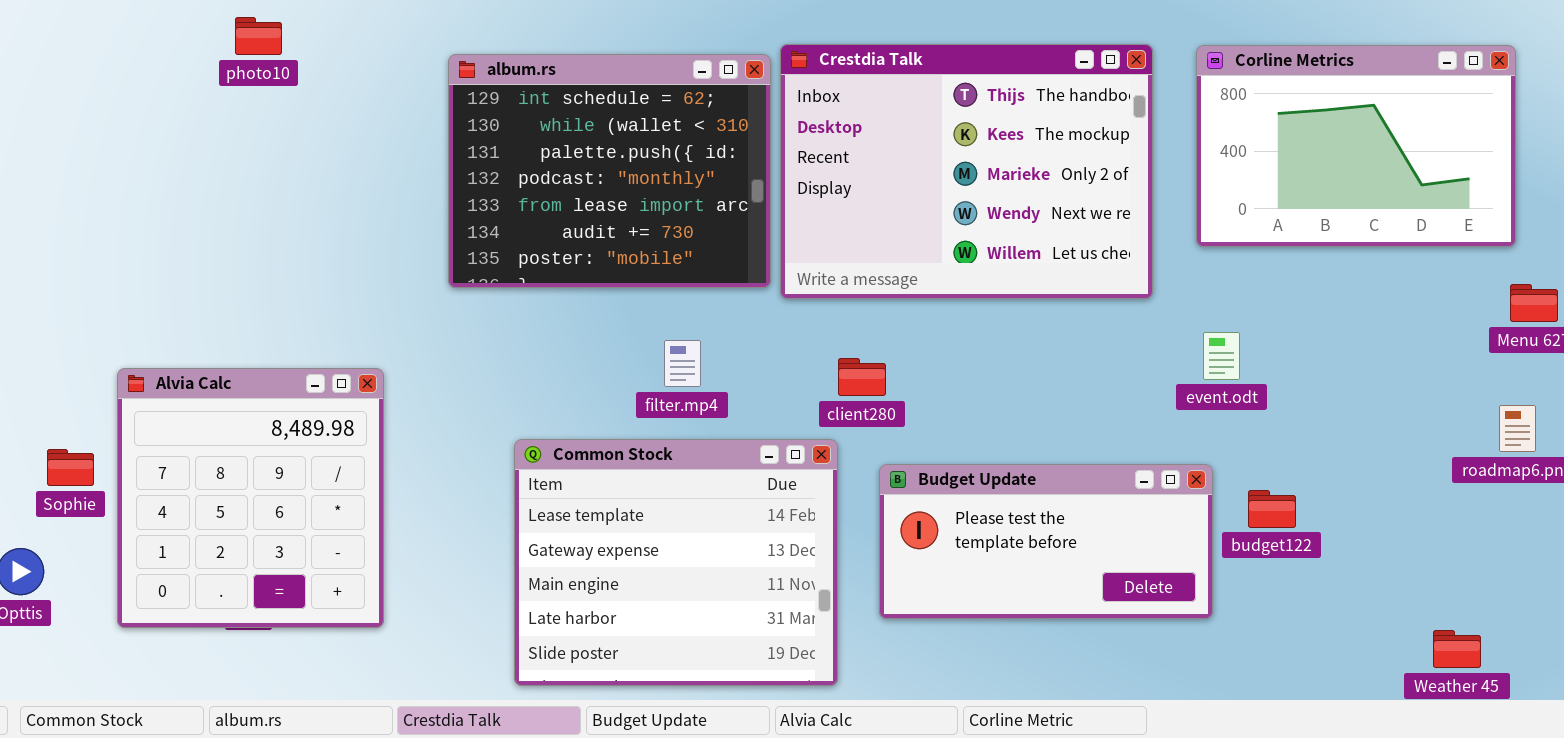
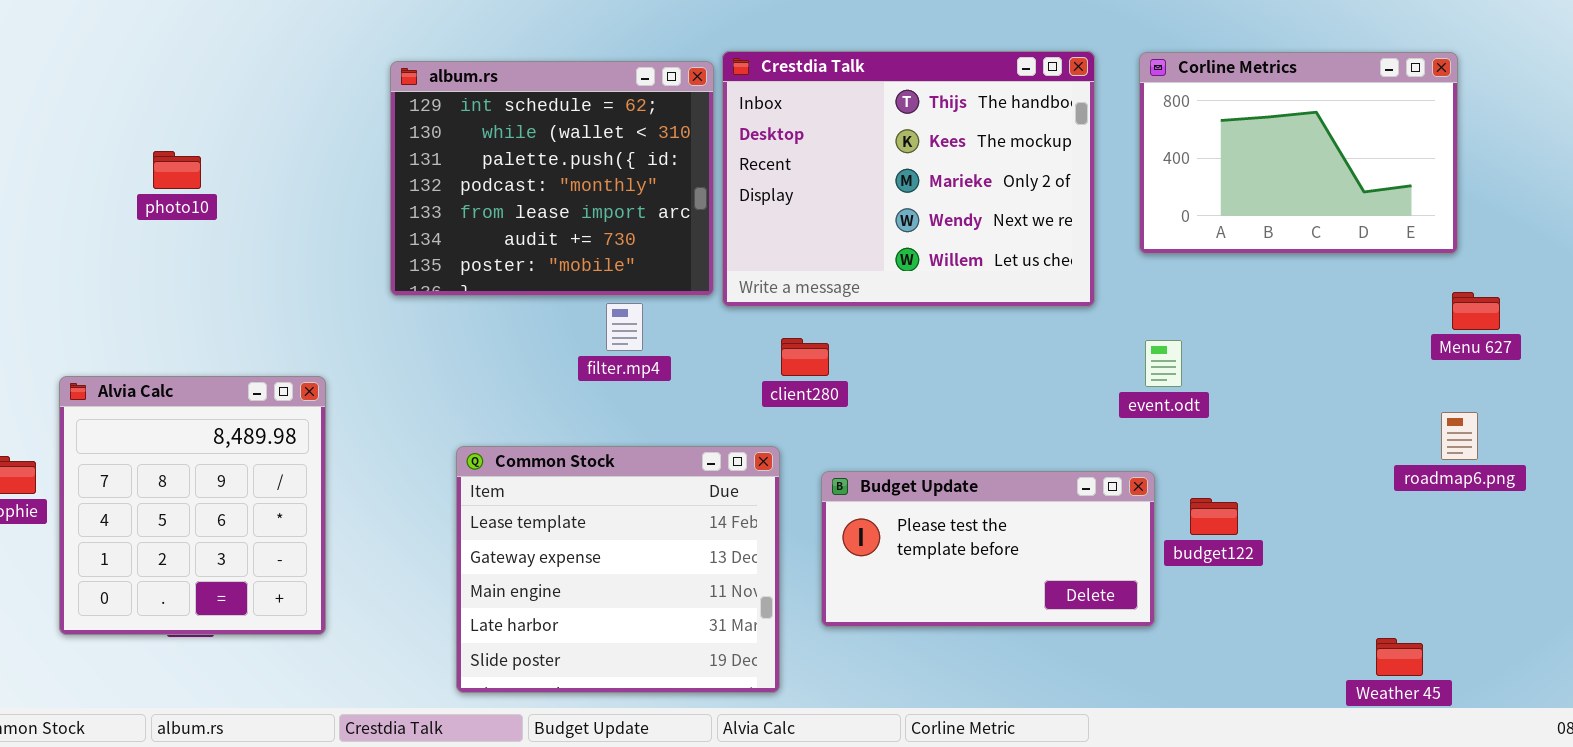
photo10: [235,17,282,55] -> [153,151,201,189], moved
filter.mp4: [664,340,701,387] -> [606,303,643,351], moved
client280: [838,358,886,396] -> [781,338,829,376], moved

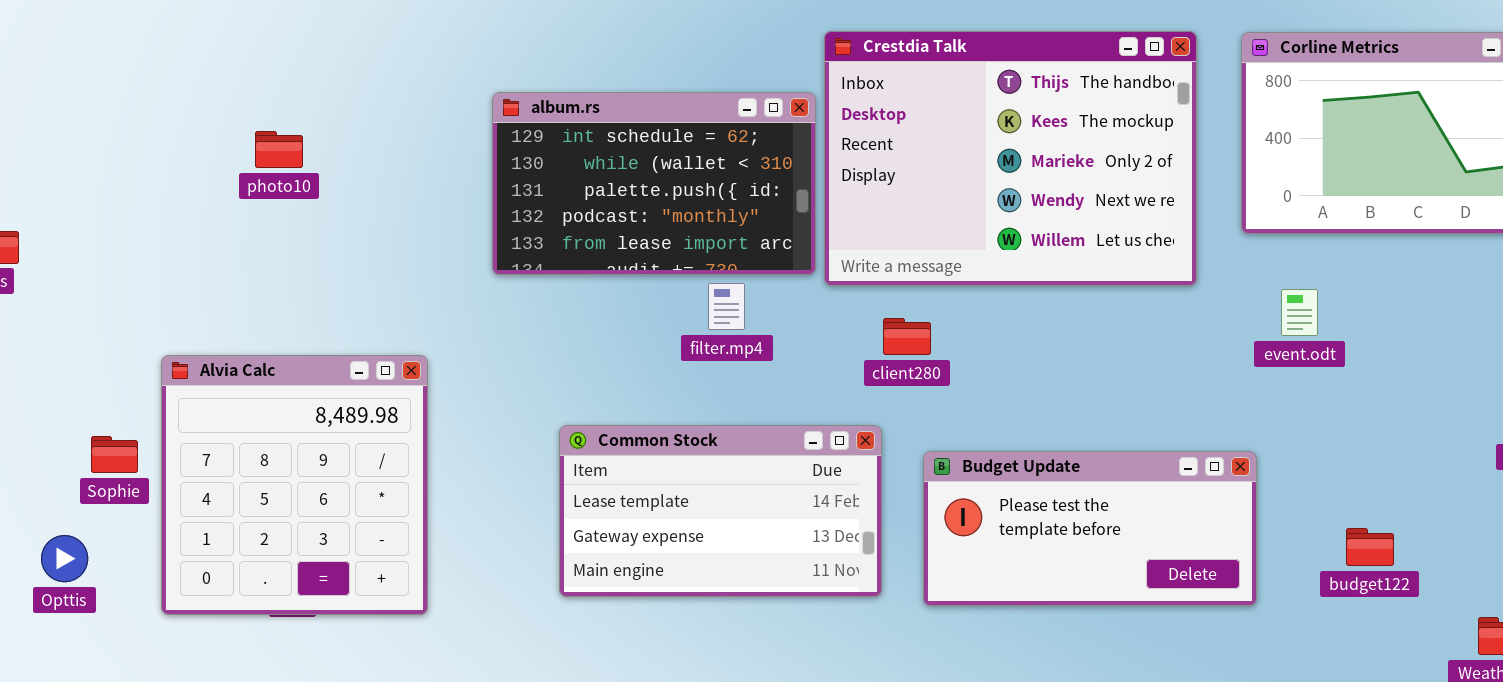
album.rs: [390,61,714,296] -> [492,92,816,275], resized
event.odt: [1145,340,1182,387] -> [1281,289,1318,336], moved
Common Stock: [456,446,780,693] -> [559,425,882,597], resized
budget122: [1190,498,1238,535] -> [1346,528,1394,566], moved

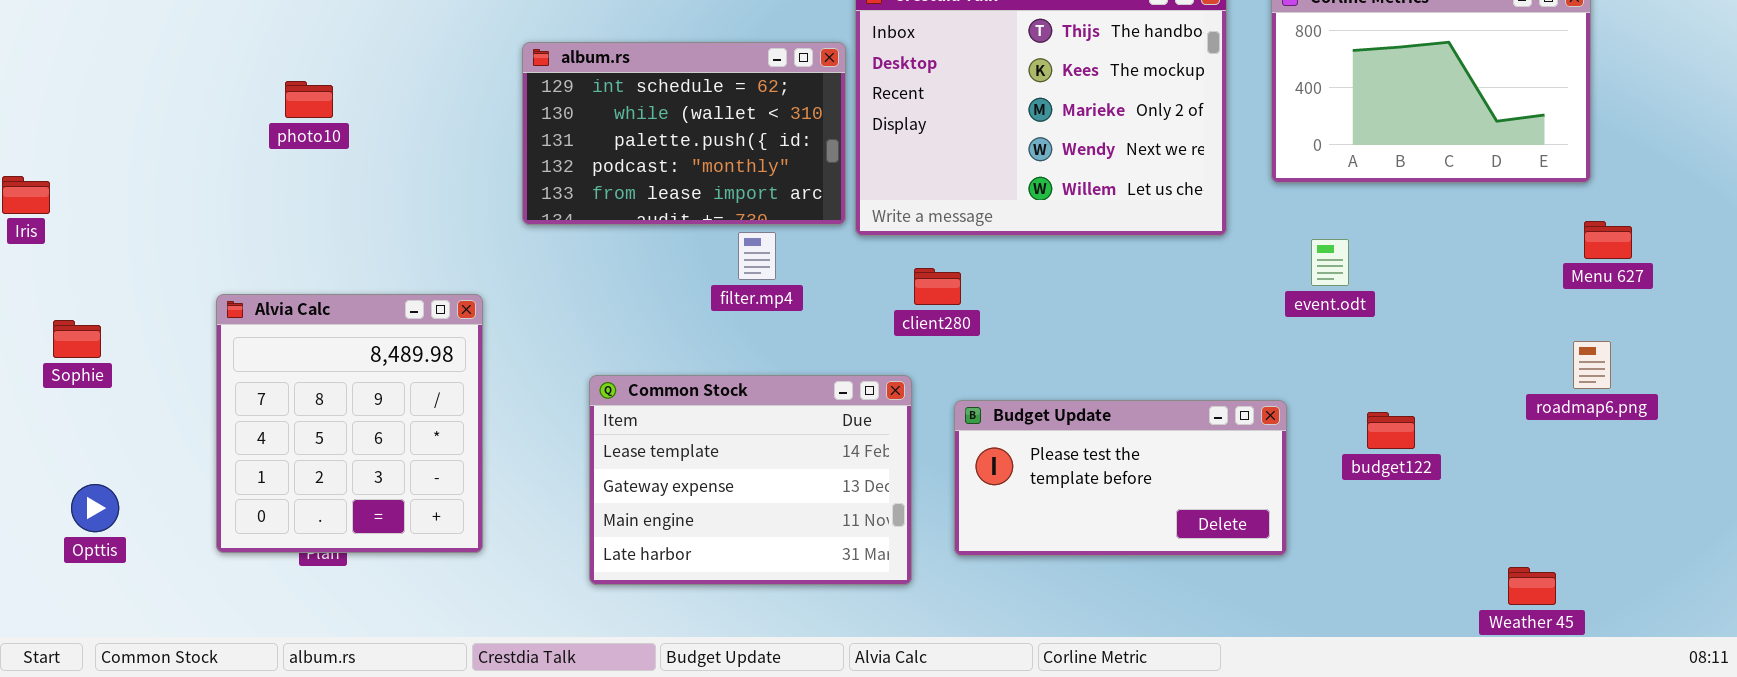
Alvia Calc: [161,355,428,615] -> [216,294,483,553], moved
Common Stock: [559,425,882,597] -> [589,375,912,585], resized
Sophie: [91,436,138,473] -> [53,320,101,358], moved
budget122: [1346,528,1394,566] -> [1367,412,1415,449], moved

